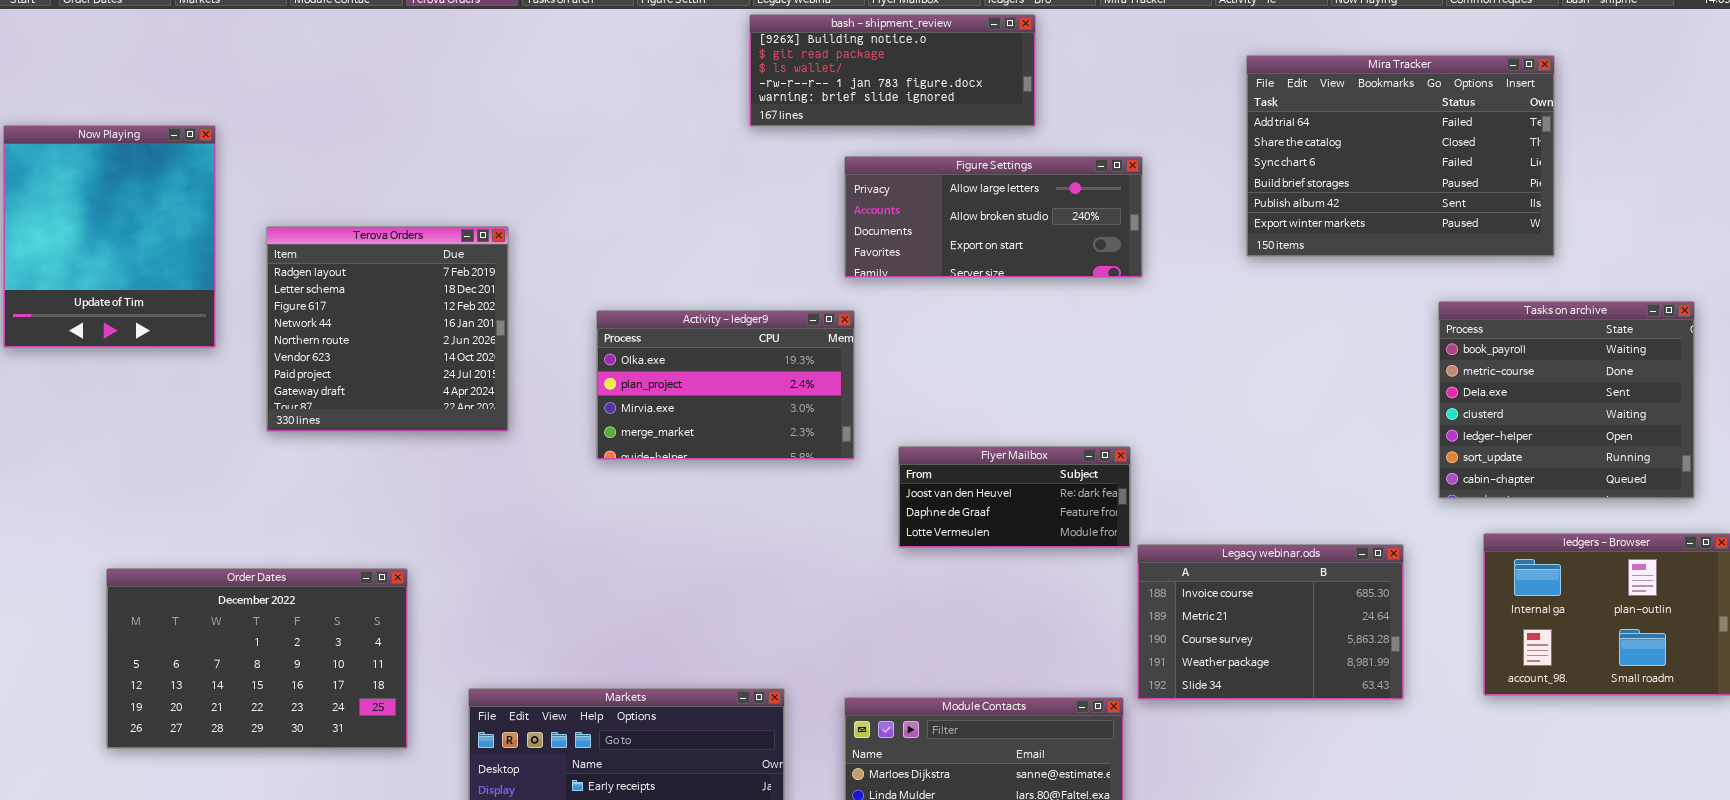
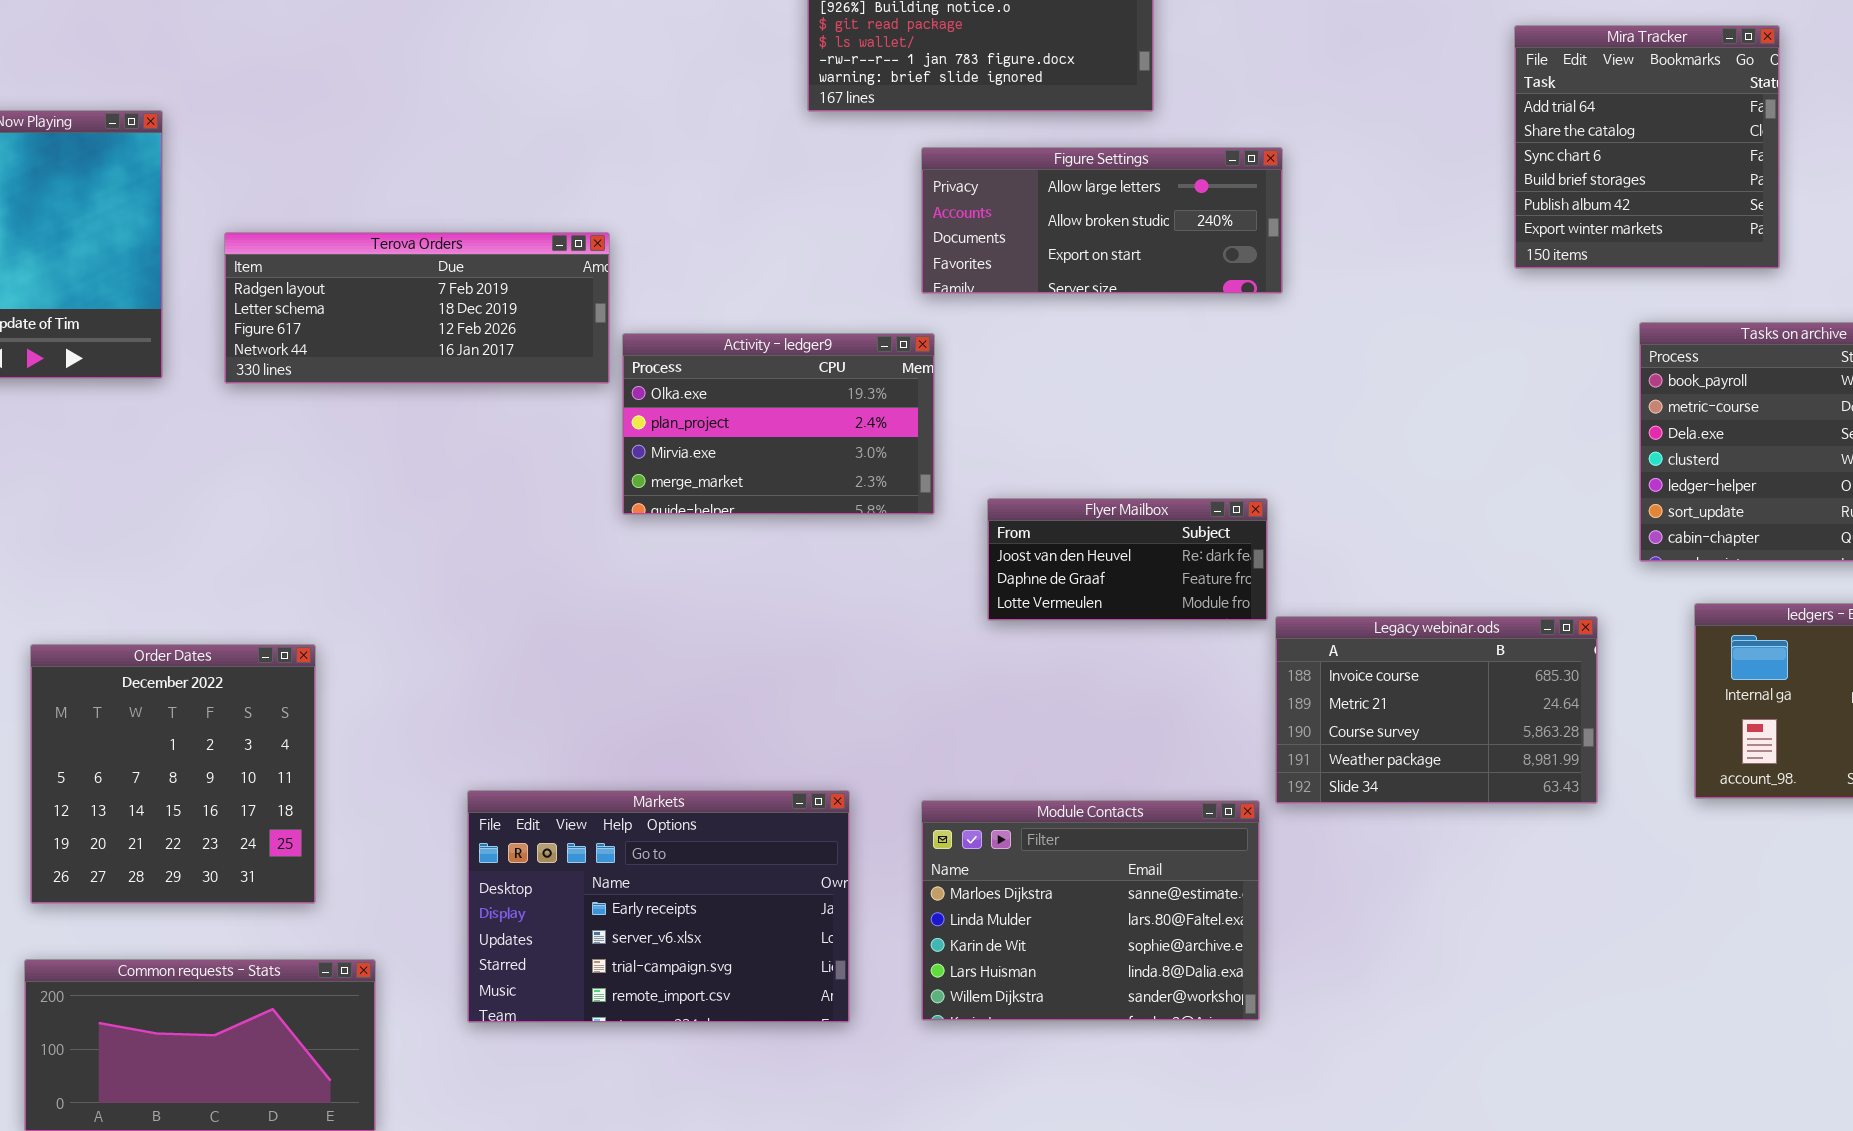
Mira Tracker: [1246,55,1555,257] -> [1514,25,1780,269], resized
Terova Orders: [266,226,509,432] -> [224,232,610,384], resized
Order Dates: [106,568,408,749] -> [30,644,316,904], resized

